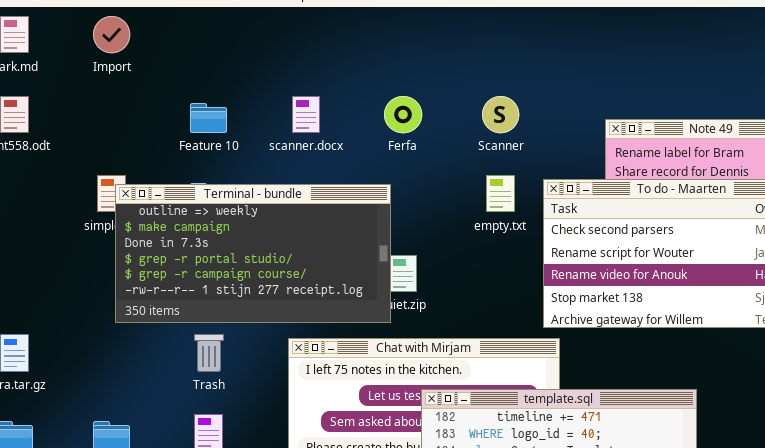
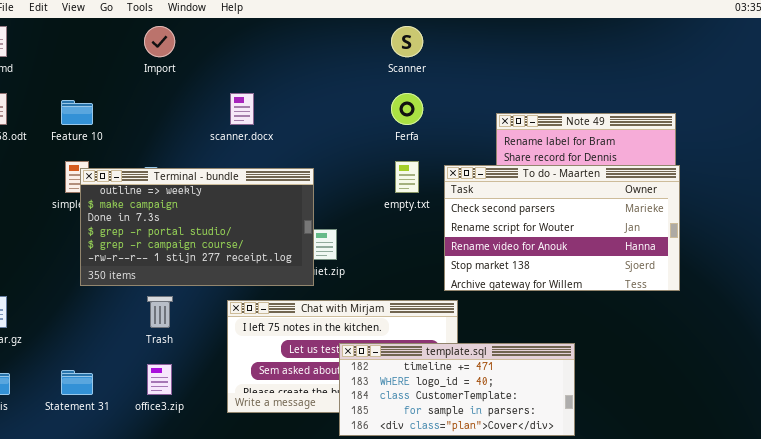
Import: [93,16,130,53] -> [144,26,175,57], moved
Ferfa: [384,96,422,133] -> [391,93,423,125], moved
Scanner: [482,96,519,133] -> [391,26,423,57], moved
Feature 10: [190,103,227,133] -> [61,100,93,125], moved

